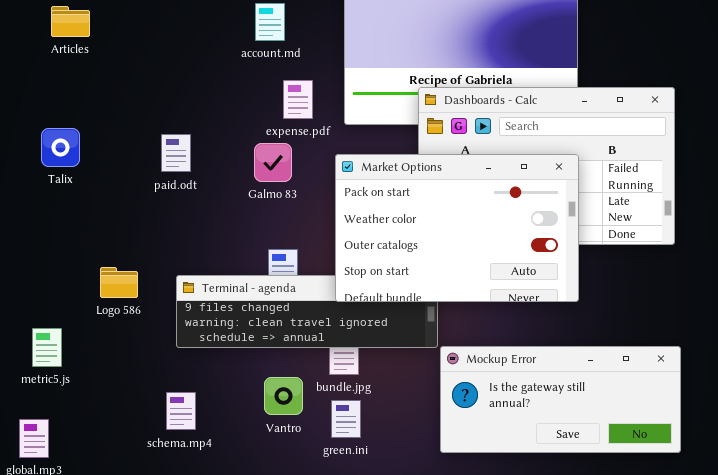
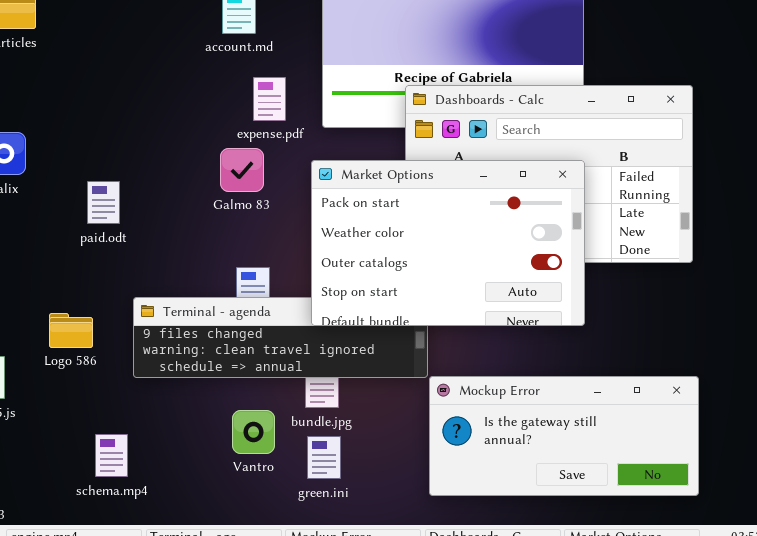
paid.odt: [161,134,191,172] -> [87,181,120,224], moved
Logo 586: [100,267,138,298] -> [49,313,93,348], moved
schema.mp4: [166,392,196,430] -> [95,434,128,477], moved

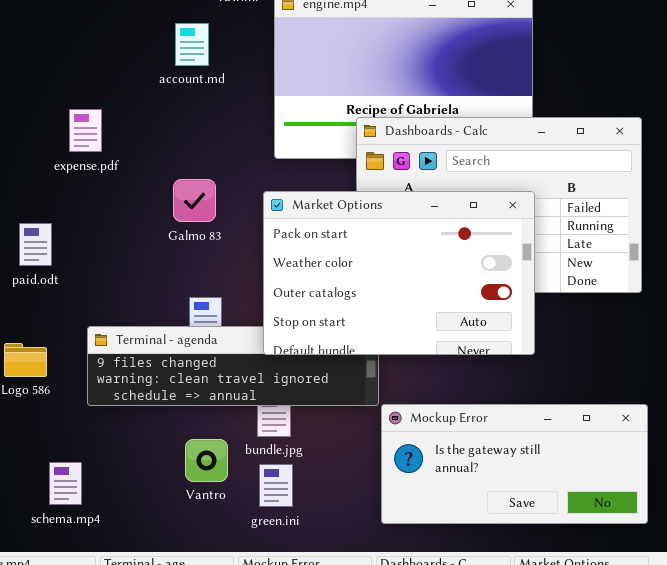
expense.pdf: [253,77,286,121] -> [69,109,102,152], moved
paid.odt: [87,181,120,224] -> [19,223,52,266], moved

